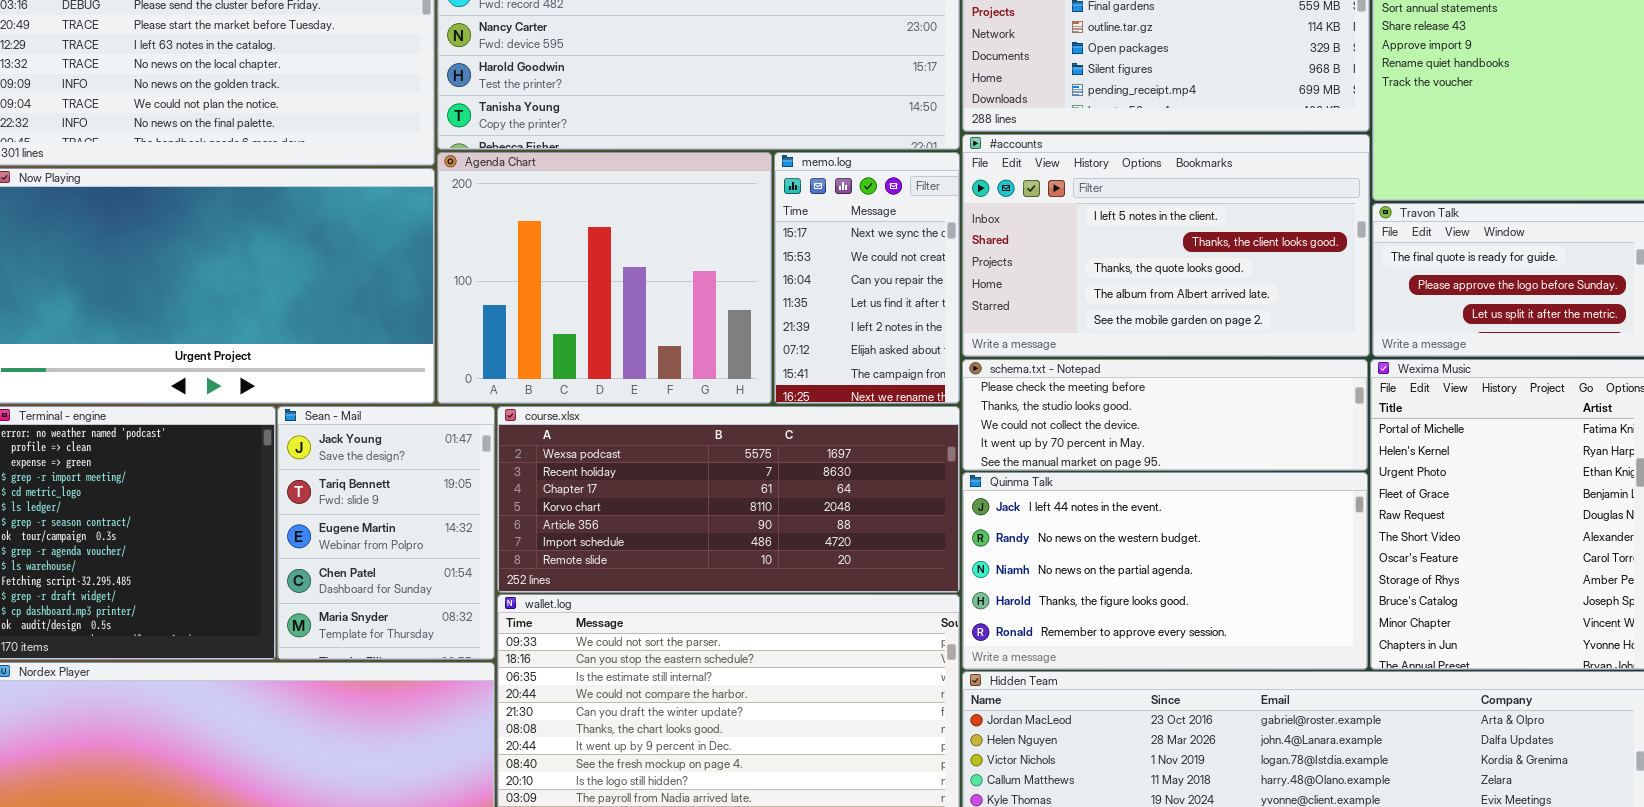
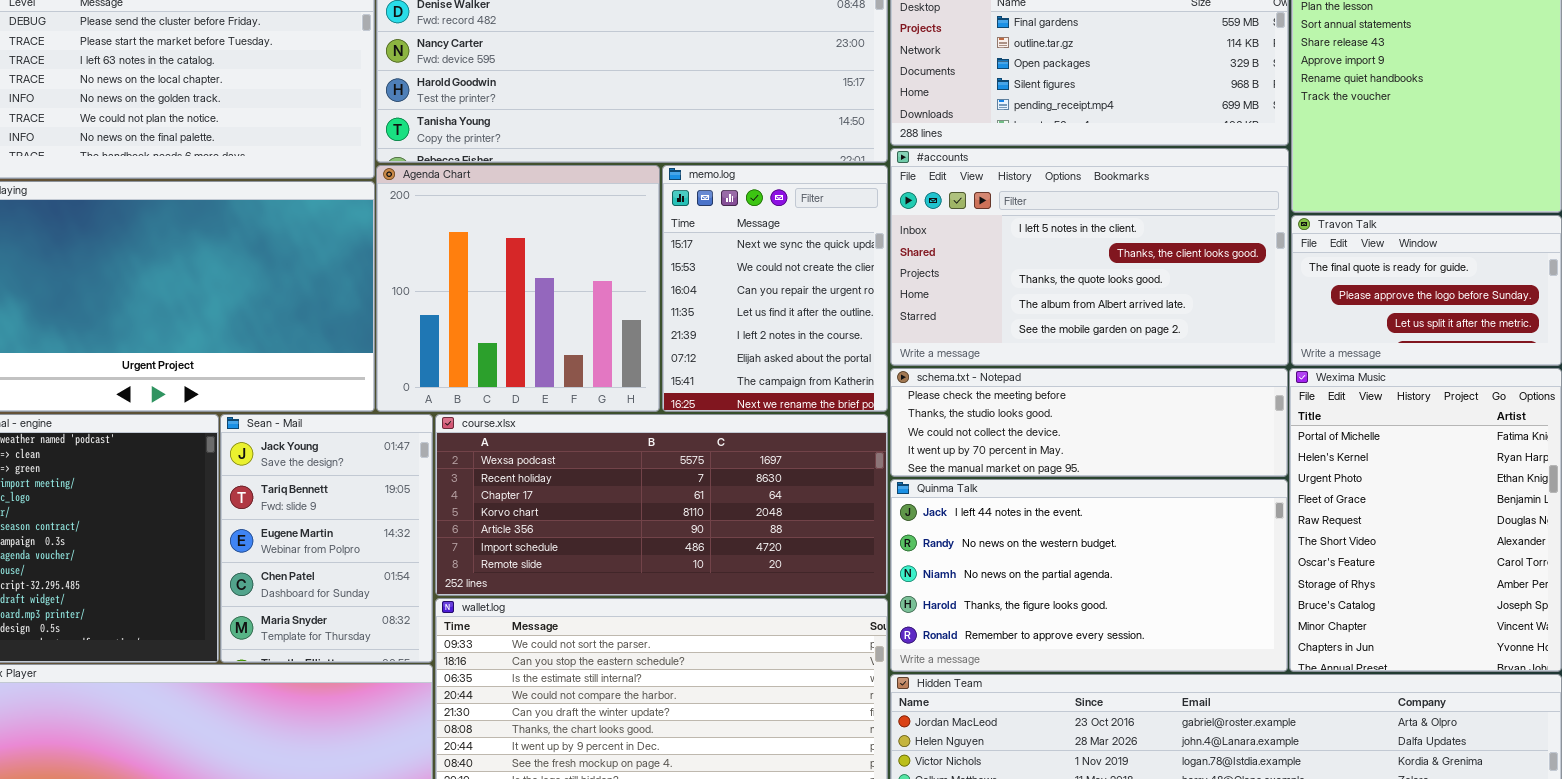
Agenda Chart: [437,152,772,404] -> [376,165,660,412], resized
memo.log: [774,152,960,404] -> [662,165,888,412], resized

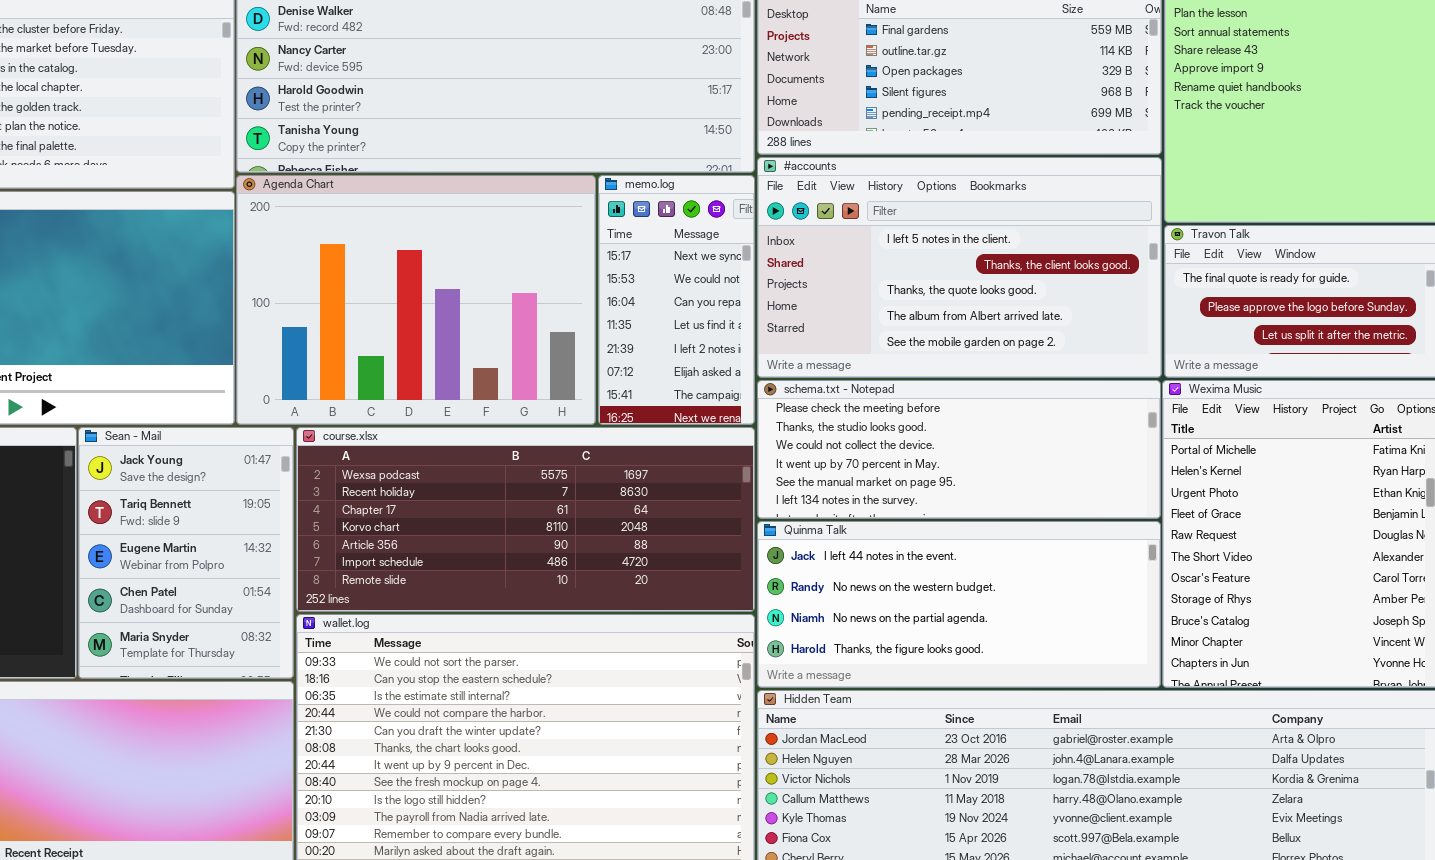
Agenda Chart: [376,165,660,412] -> [236,175,596,425], resized
memo.log: [662,165,888,412] -> [598,175,755,425], resized
schema.txt - Notepad: [890,368,1288,477] -> [757,380,1161,519], resized
Quinma Talk: [890,479,1288,672] -> [757,521,1161,688], resized

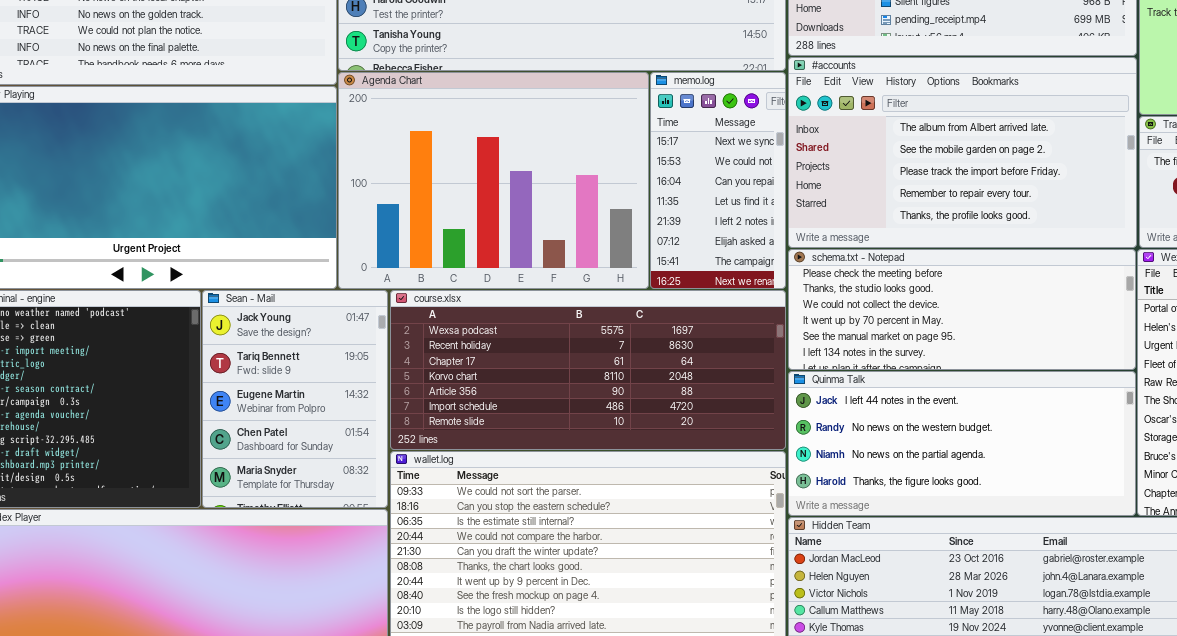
#accounts: [757,157,1162,378] -> [788,57,1137,248], scrolled down 3 rows

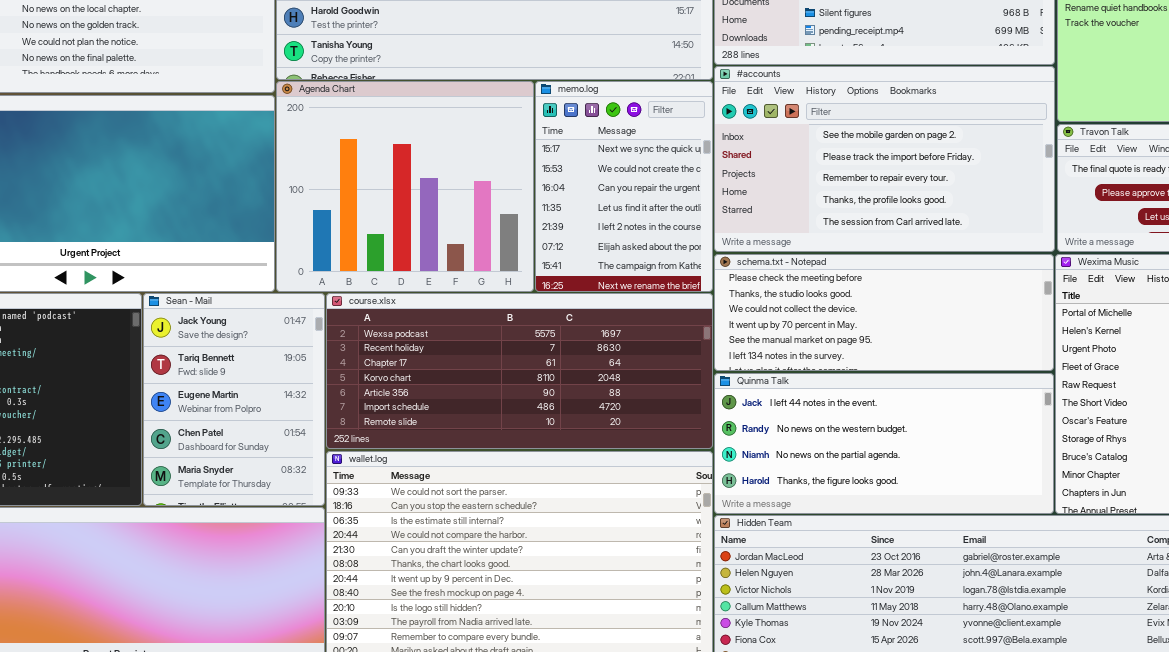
#accounts: [788,57,1137,248] -> [714,66,1055,252], scrolled down 1 row
Agenda Chart: [338,72,649,289] -> [276,81,534,292], resized
memo.log: [650,72,786,289] -> [535,81,713,292], resized

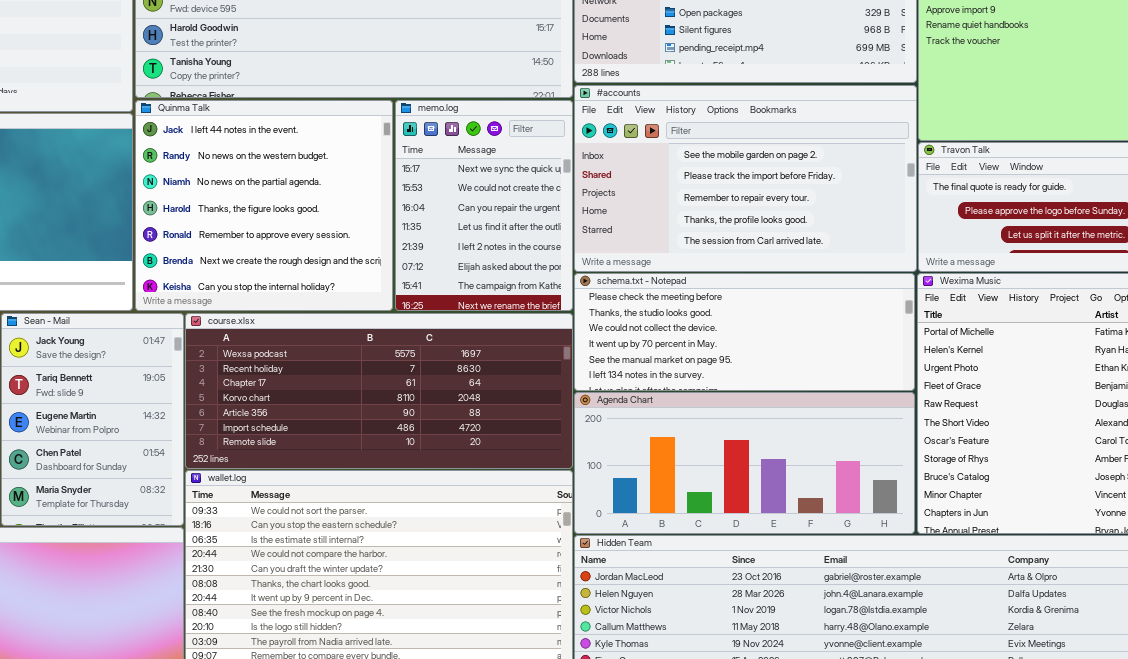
Agenda Chart: [276,81,534,292] -> [574,392,915,534], moved, resized
Quinma Talk: [714,373,1054,514] -> [135,100,393,311], moved, resized

